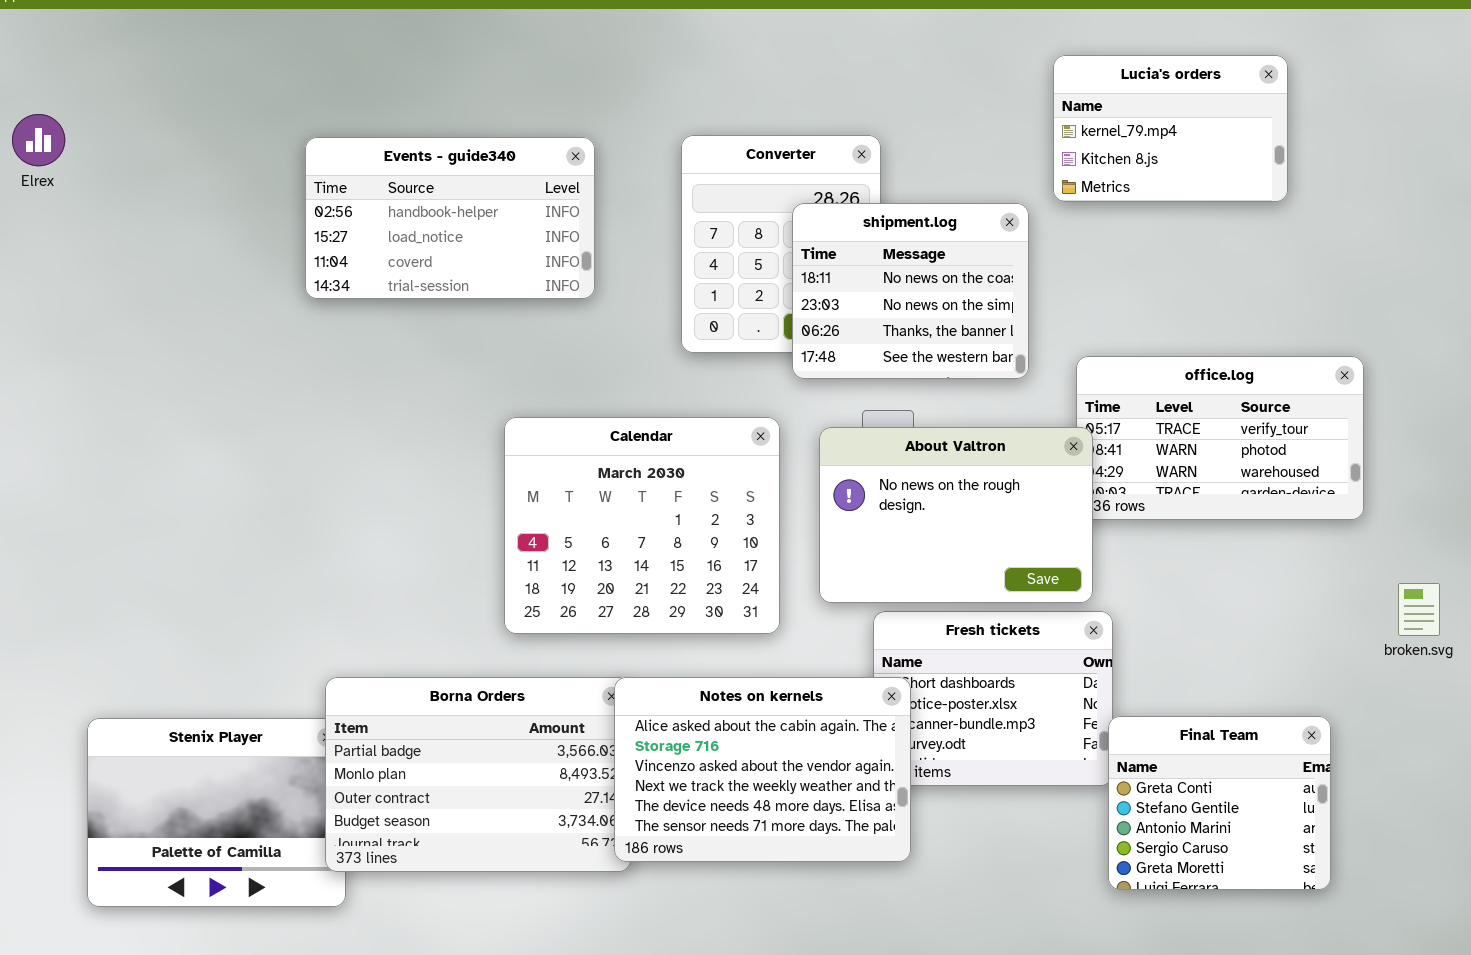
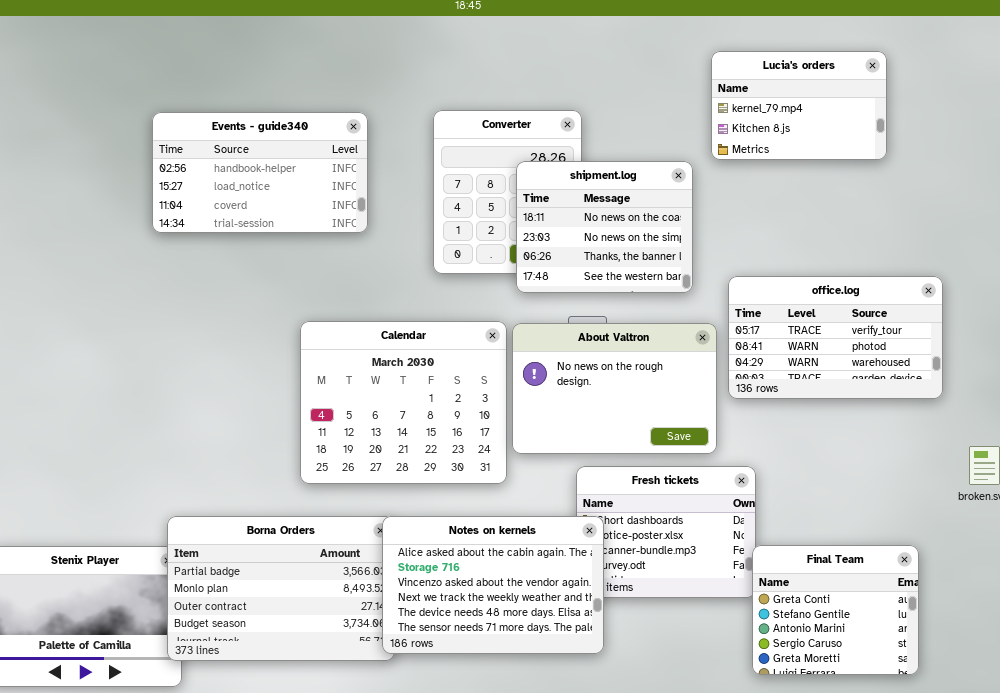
About Valtron: [819,427,1093,603] -> [512,323,717,454], moved

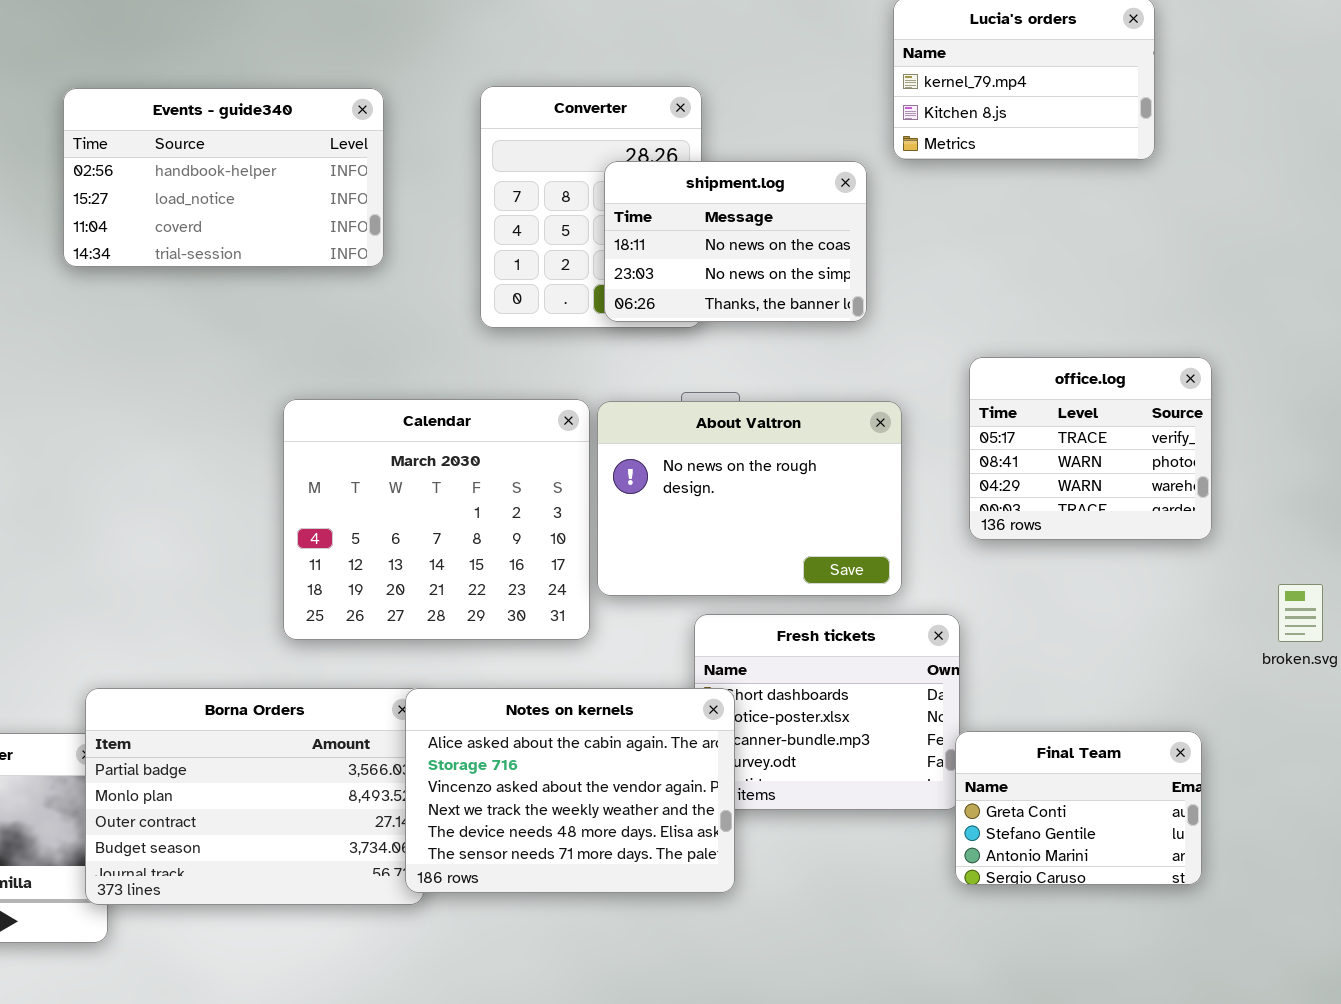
shipment.log: [516,161,693,293] -> [604,161,867,322], resized
office.log: [728,276,943,399] -> [969,357,1212,540], moved, resized
Final Team: [752,545,919,675] -> [955,731,1202,885], resized

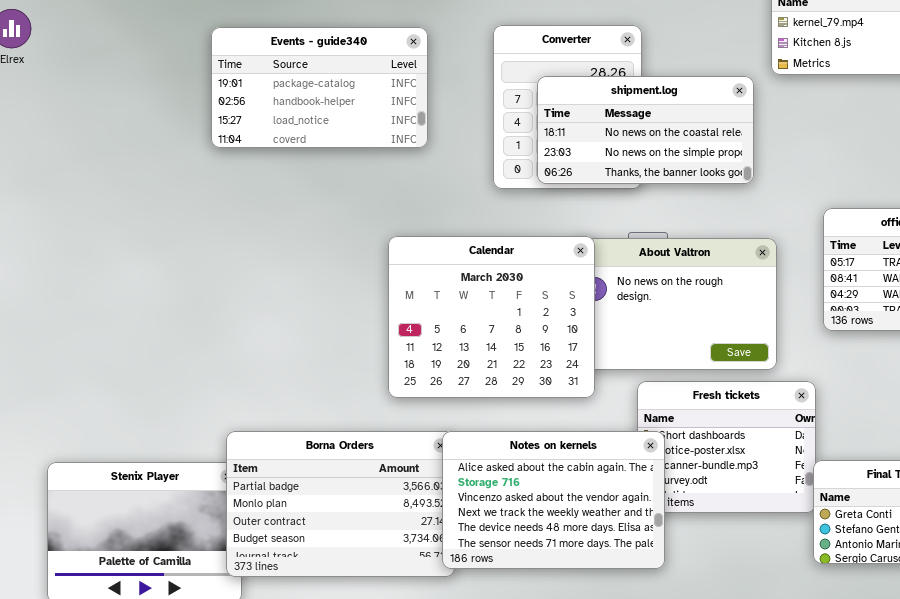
Events - guide340: [63,88,384,267] -> [211,27,428,148], scrolled up 1 row
shipment.log: [604,161,867,322] -> [537,76,754,184], resized
Calendar: [283,399,590,640] -> [388,236,595,398], moved

